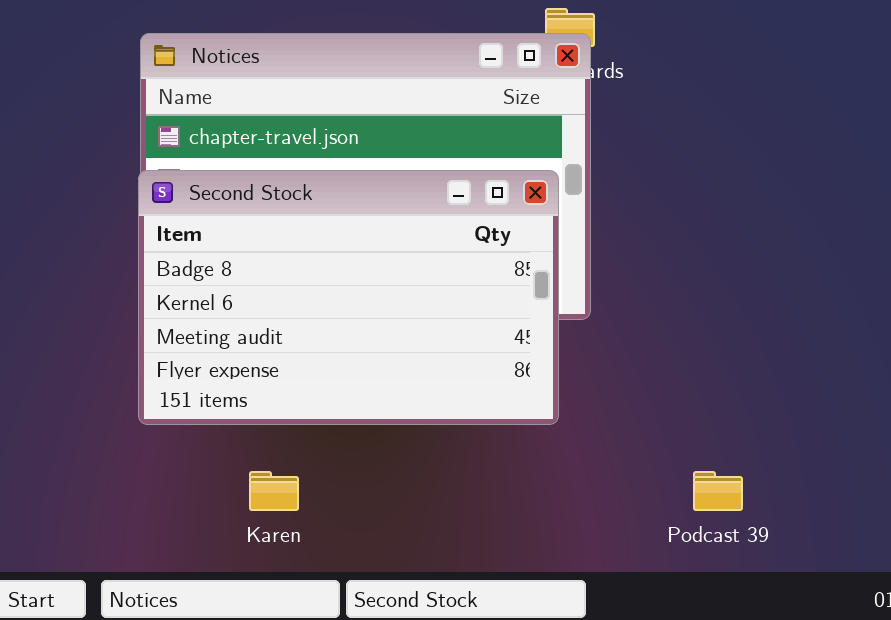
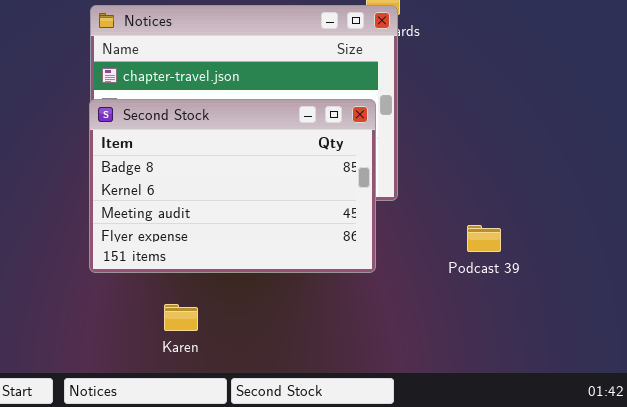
Podcast 39: [693,471,743,511] -> [467,225,501,252], moved

